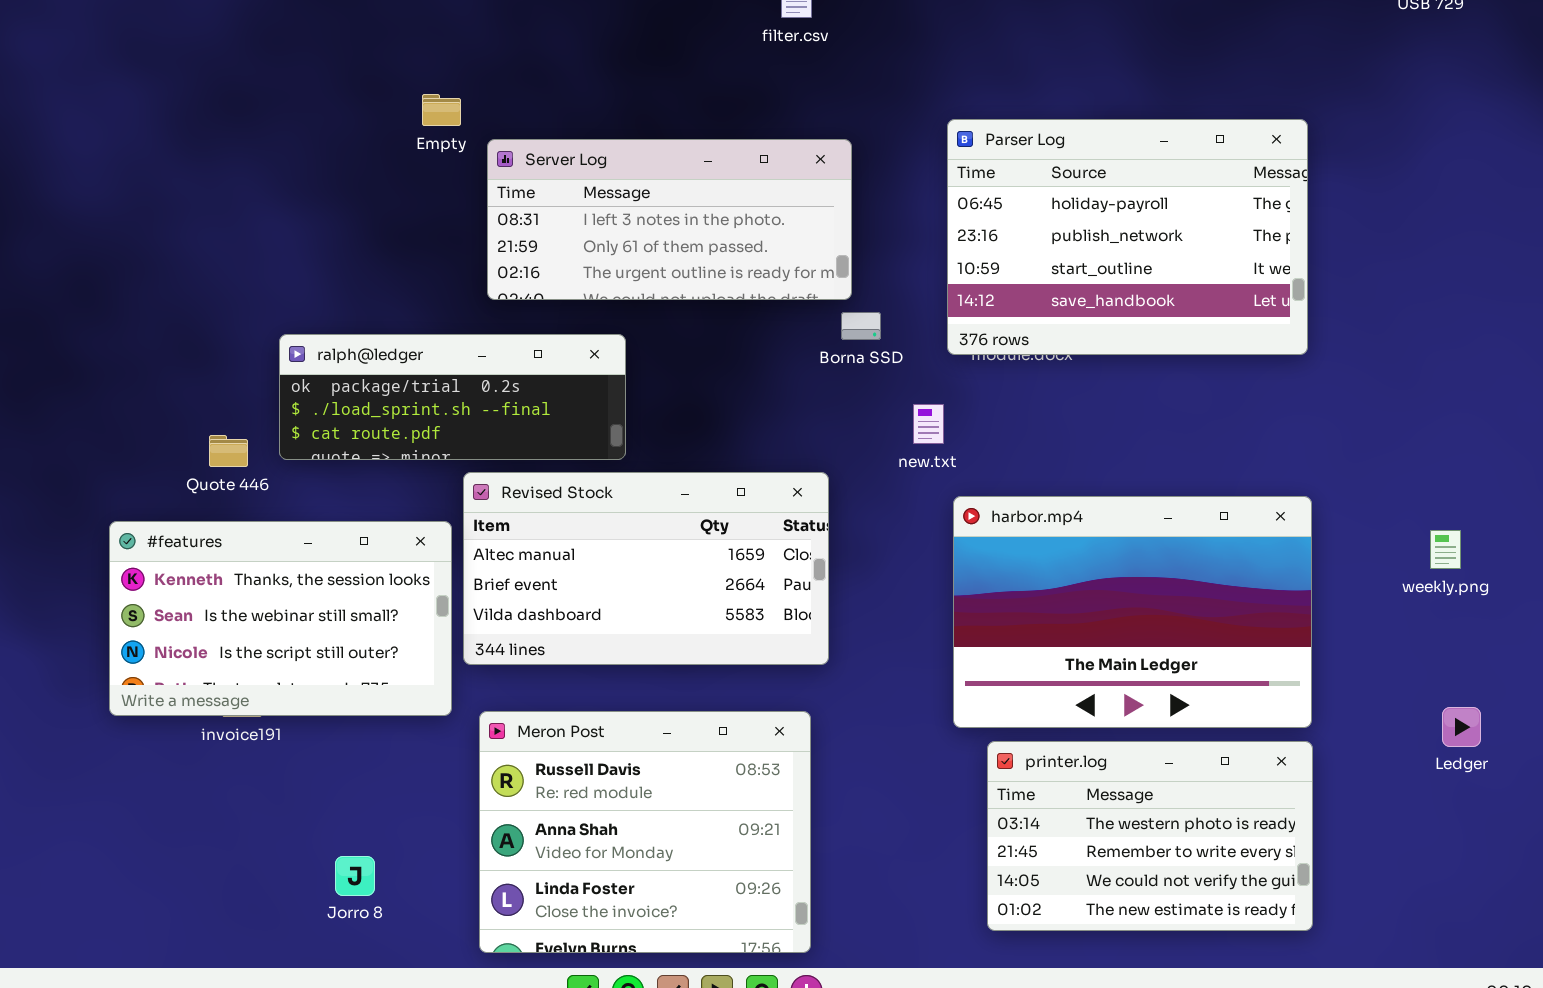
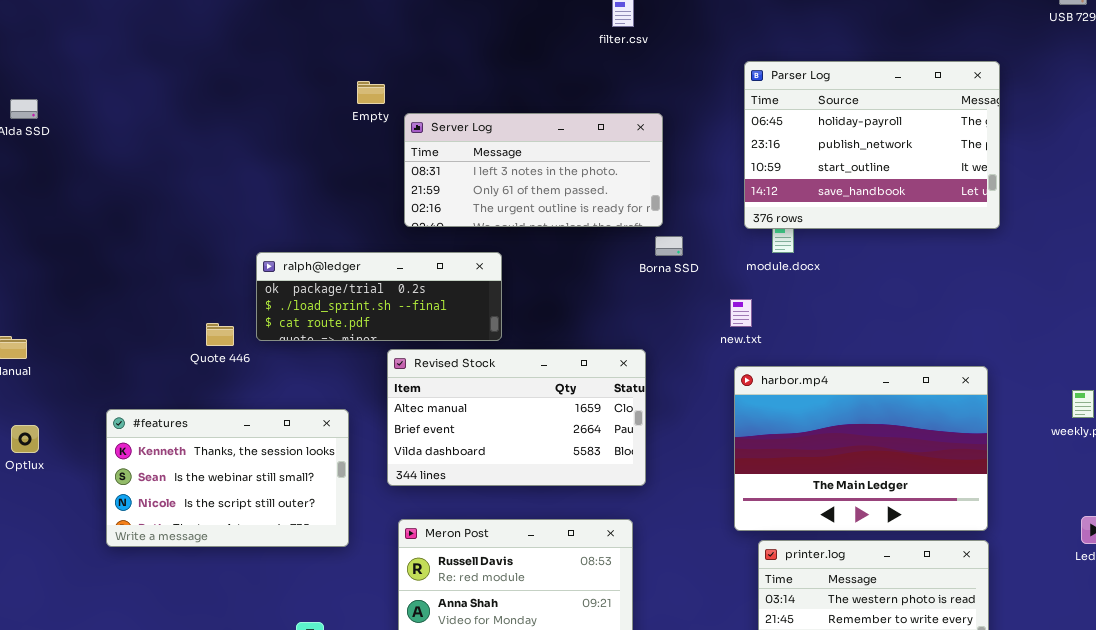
Parser Log: [947,119,1308,355] -> [744,61,1000,229], moved
new.txt: [913,404,944,444] -> [730,299,752,327], moved
#features: [109,521,452,716] -> [106,409,349,547], moved

